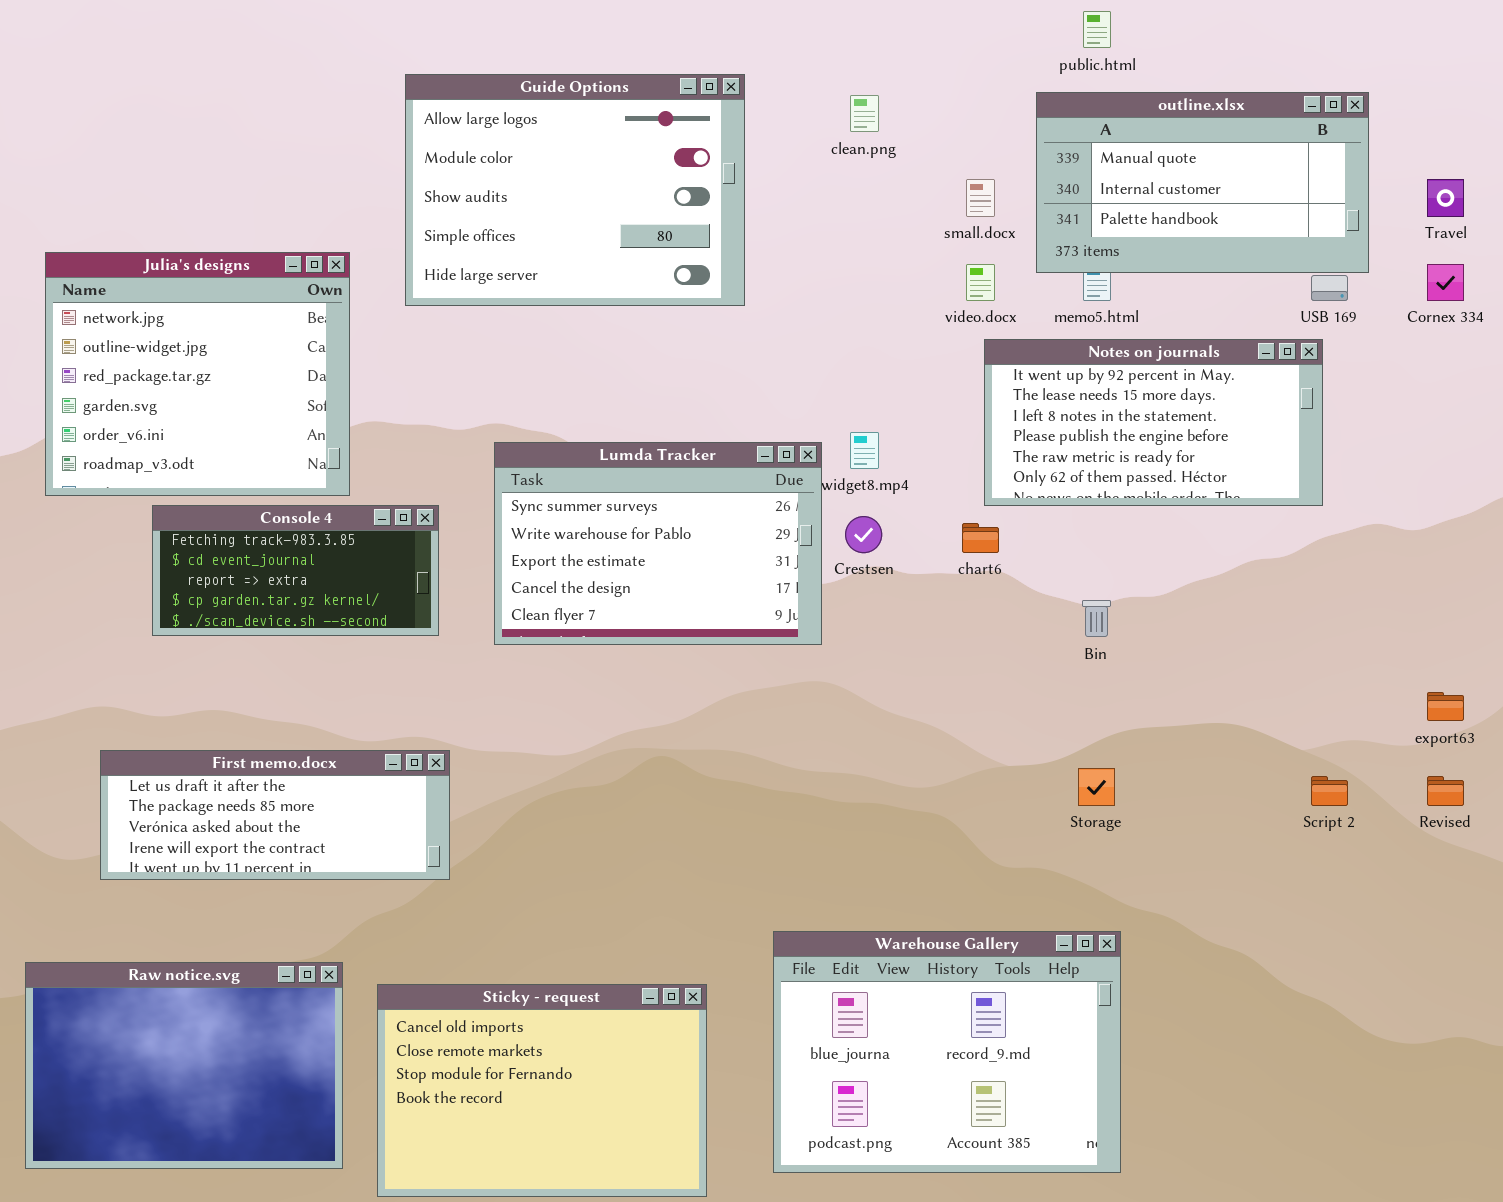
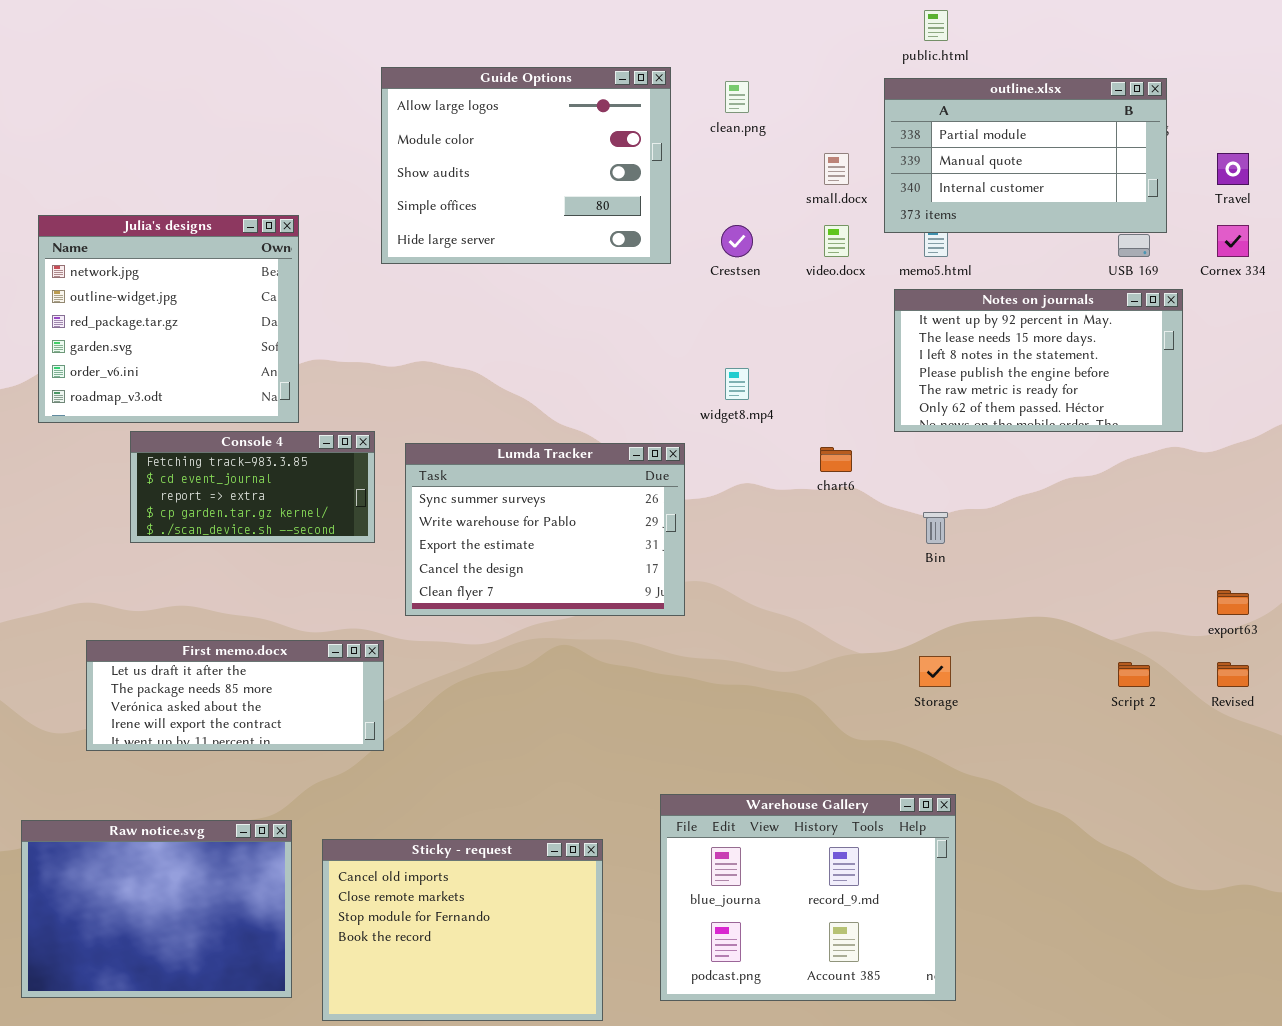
Guide Options: [405,74,745,306] -> [381,67,671,264], moved
outline.xlsx: [1036,92,1369,273] -> [884,78,1167,233], scrolled up 1 row
Notes on journals: [984,339,1323,506] -> [894,289,1183,432], moved
Lumda Tracker: [494,442,822,645] -> [405,443,685,616], moved
Crestsen: [845,516,882,553] -> [721,225,753,257], moved

